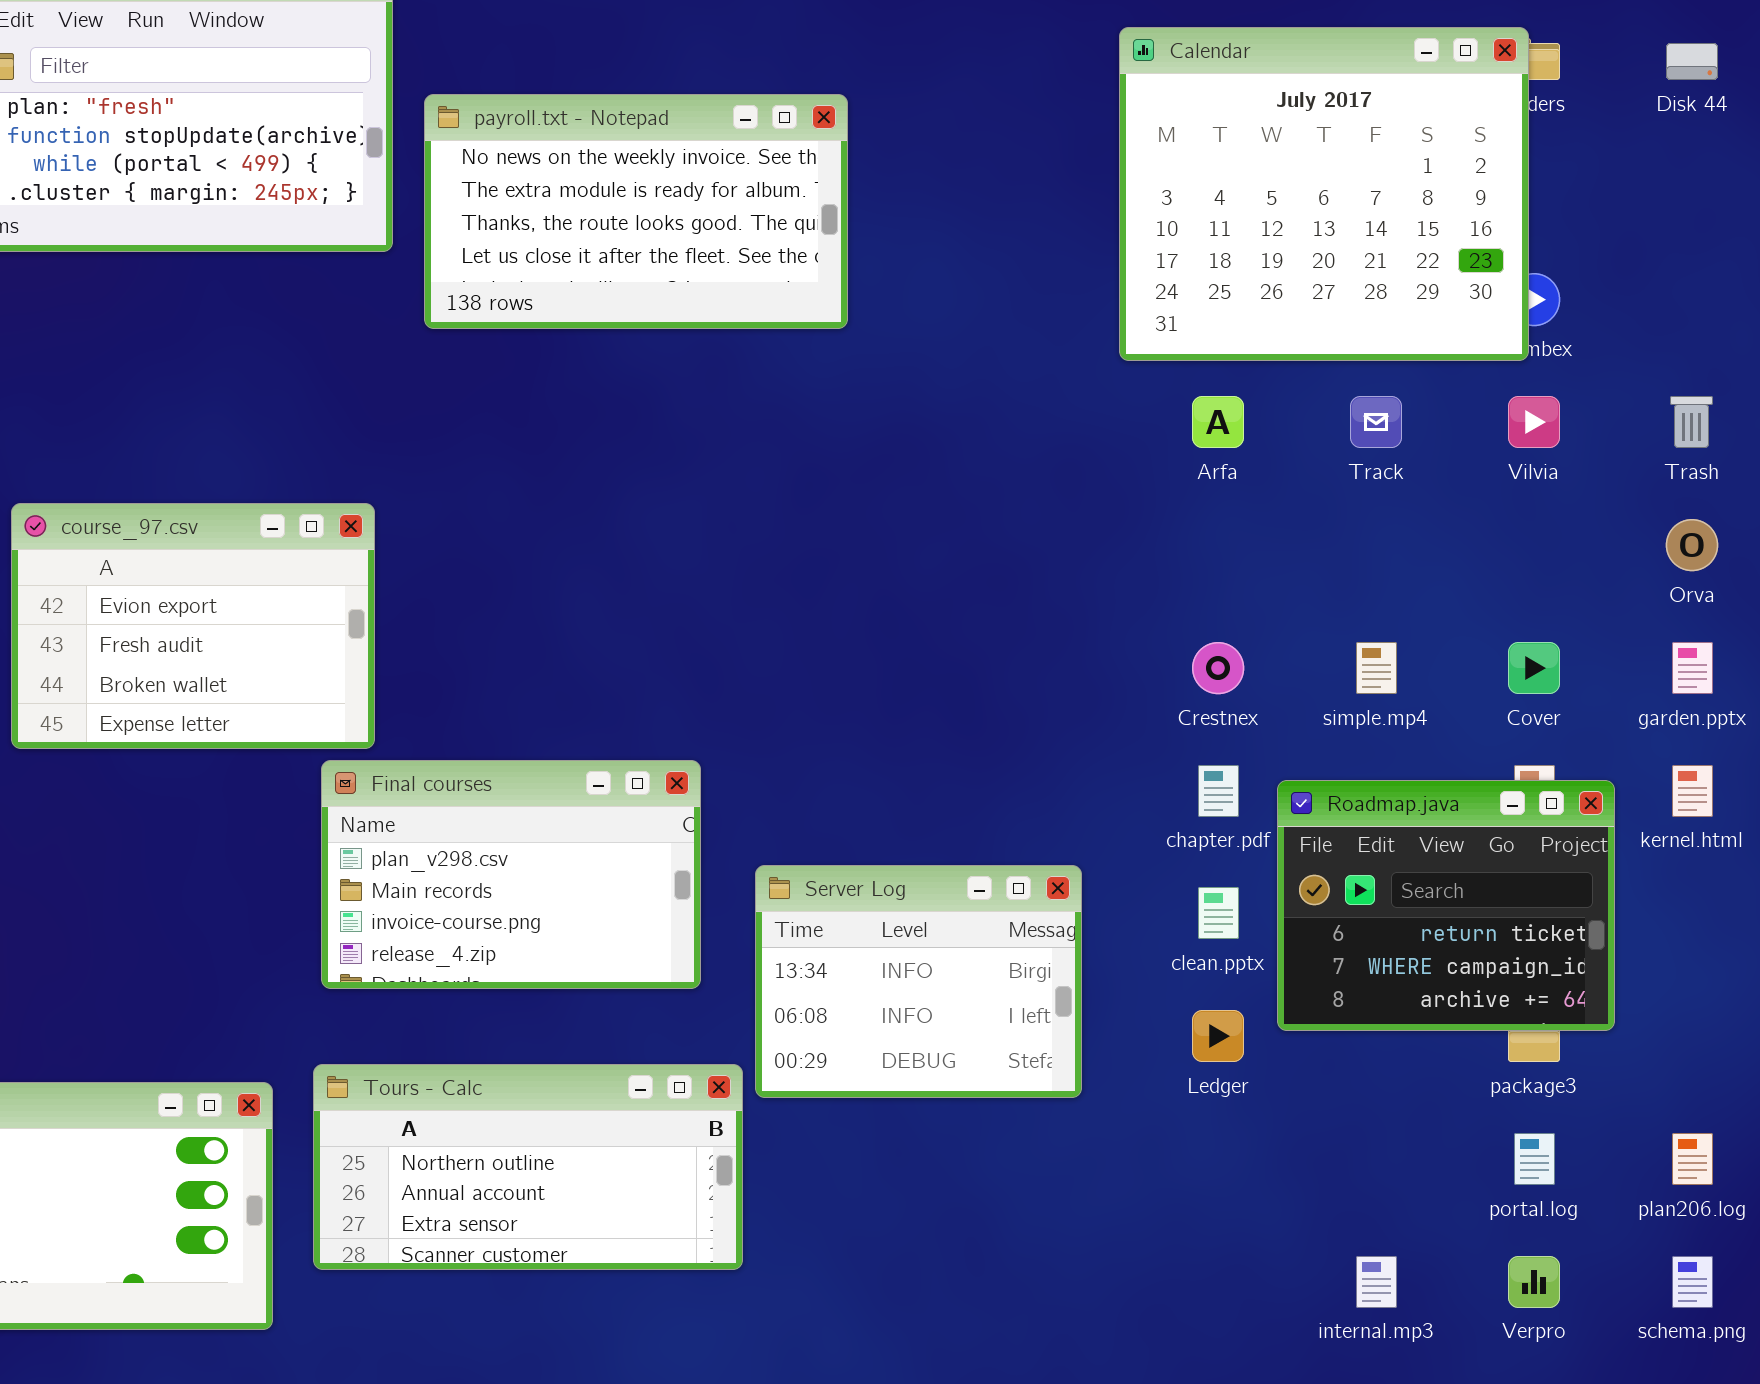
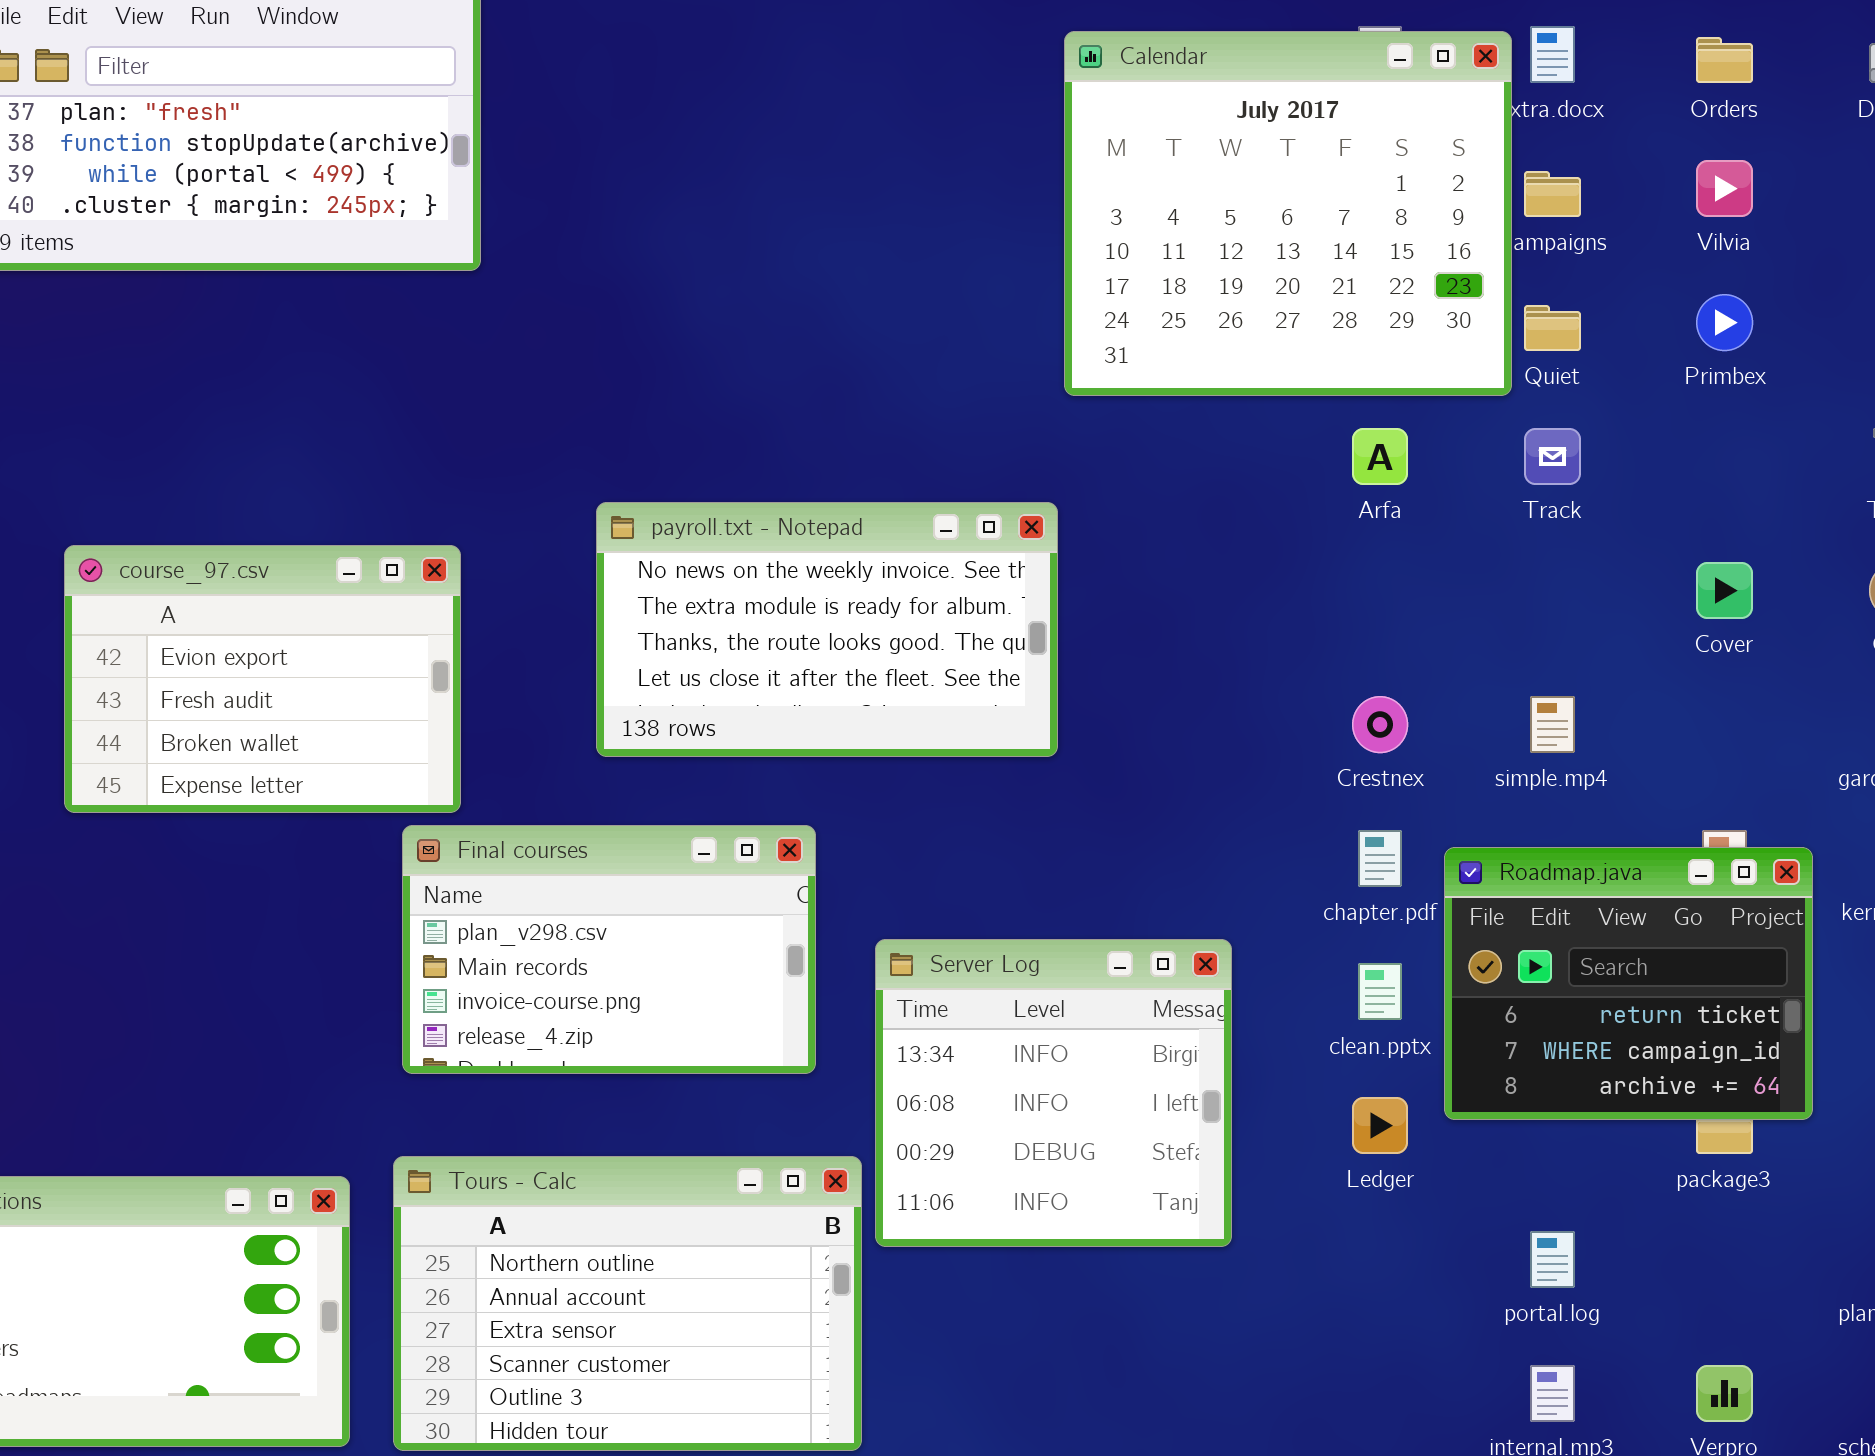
Calendar: [1119,27,1529,361] -> [1064,31,1512,396], moved
payroll.txt - Notepad: [424,94,848,329] -> [596,502,1058,757], moved
Vilvia: [1508,396,1560,448] -> [1696,160,1753,217], moved
Cover: [1508,642,1560,694] -> [1696,562,1753,619], moved
Server Log: [755,865,1082,1098] -> [875,939,1232,1247], resized
Tours - Calc: [313,1064,743,1270] -> [393,1156,862,1451], resized
portal.log: [1514,1133,1555,1185] -> [1530,1231,1575,1288], moved

